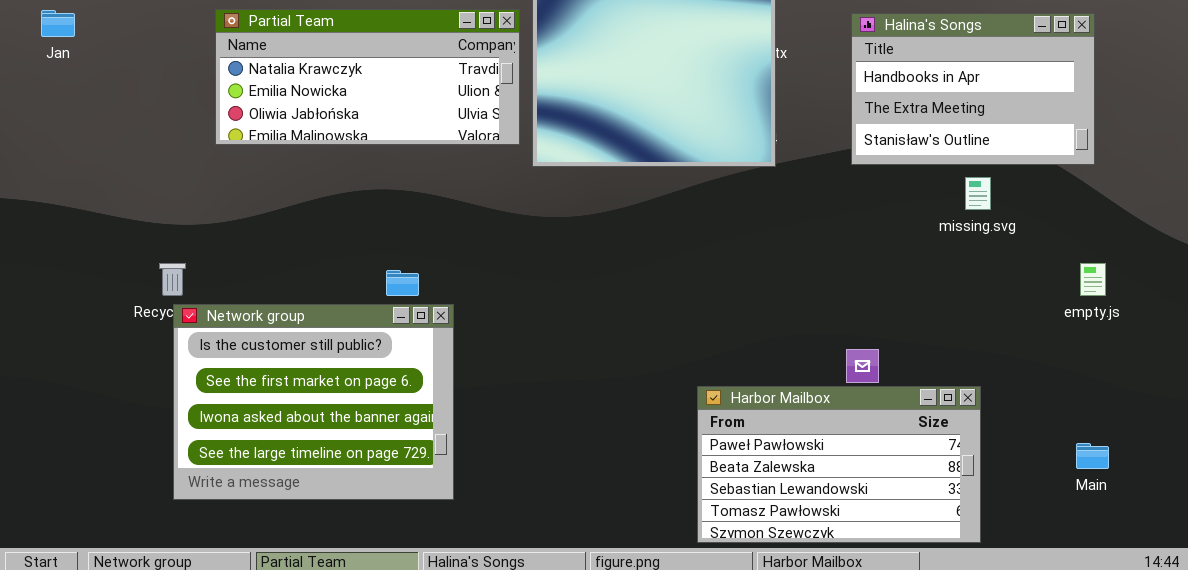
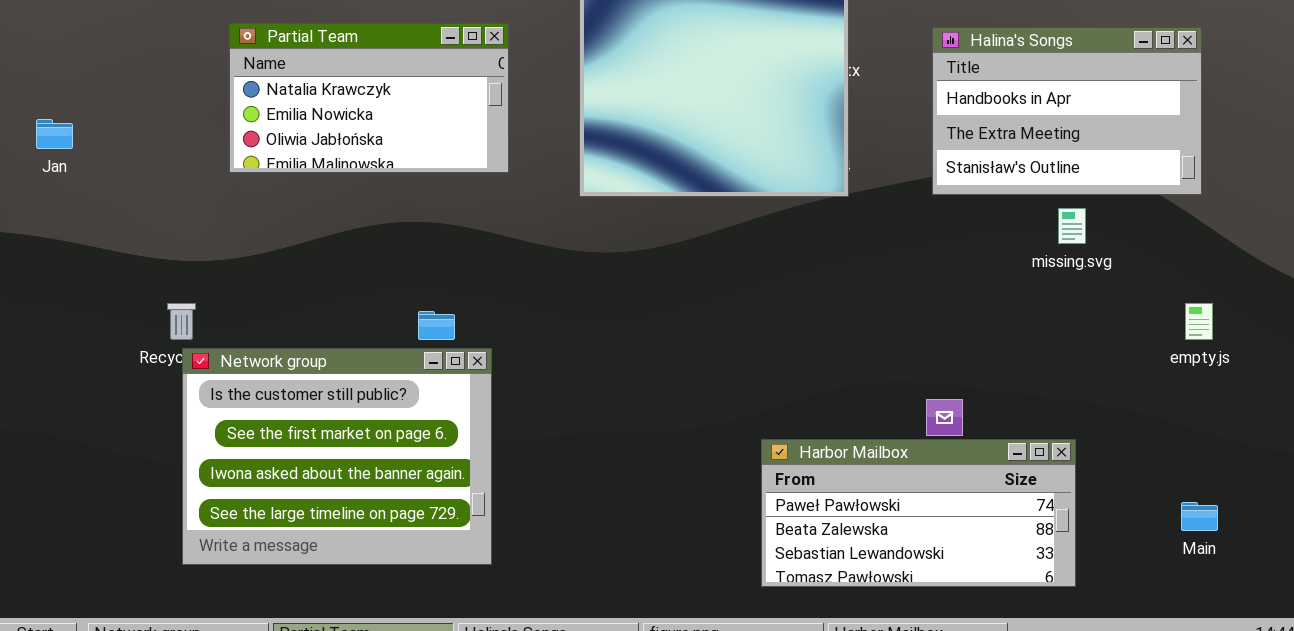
Partial Team: [215,9,520,145] -> [229,23,509,173], resized
Jan: [41,10,75,37] -> [36,119,73,149], moved
Harbor Mailbox: [697,386,981,543] -> [761,439,1076,587], resized

